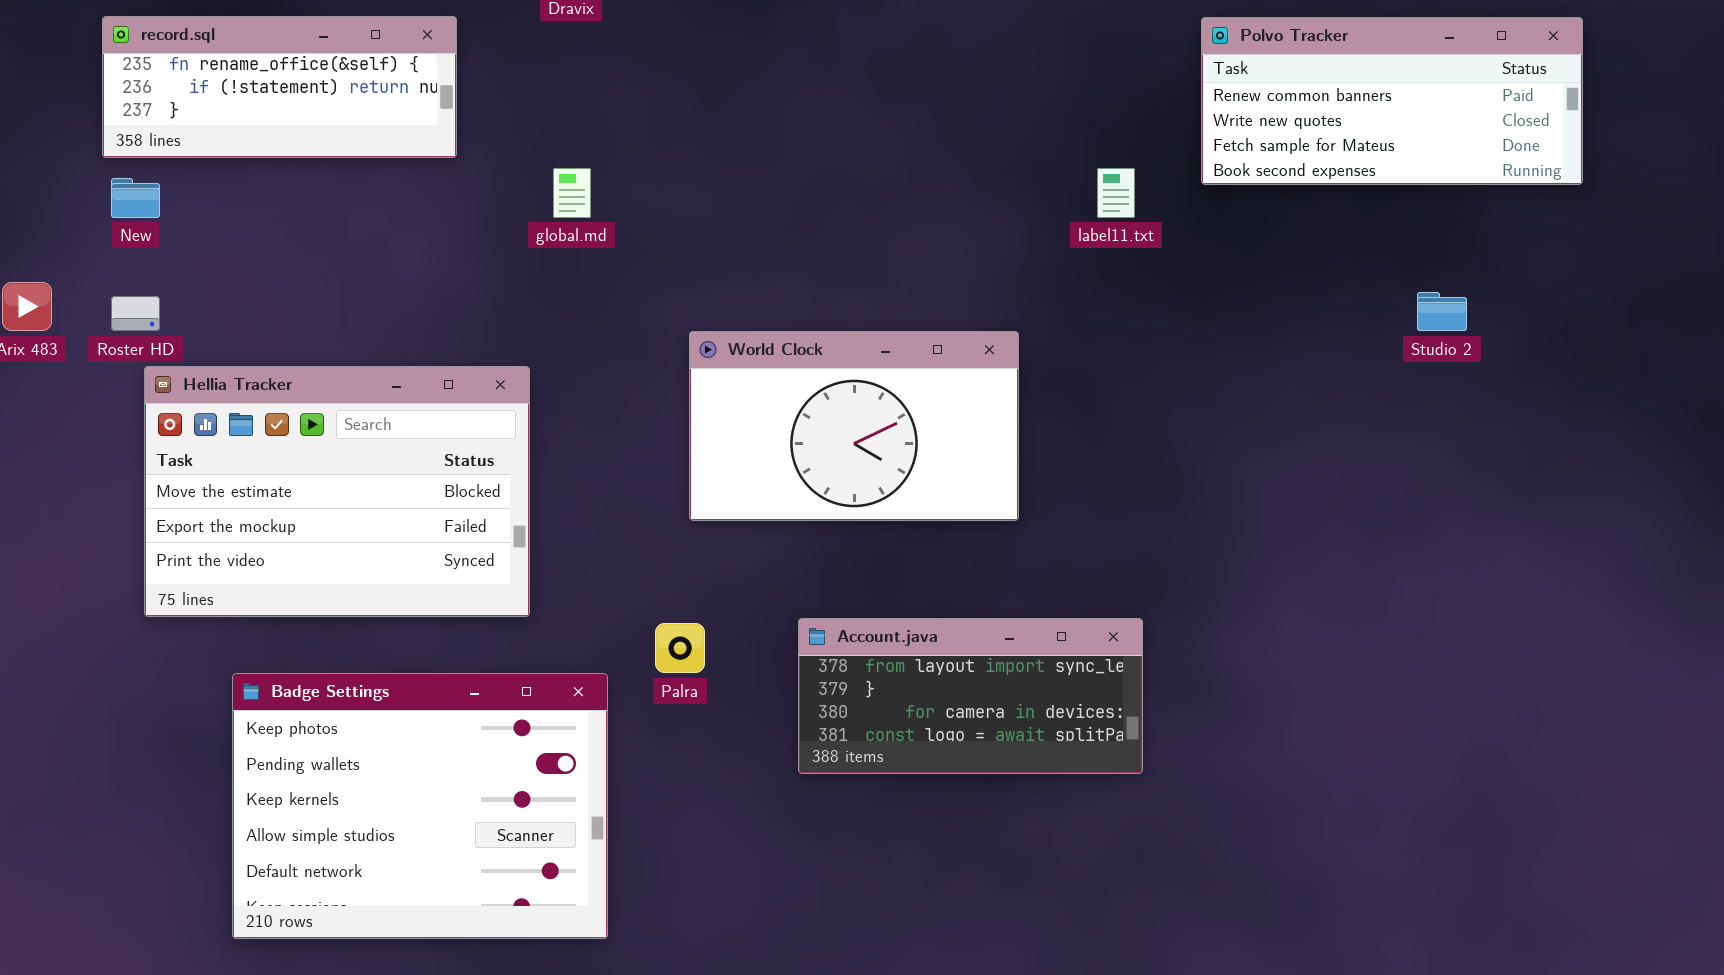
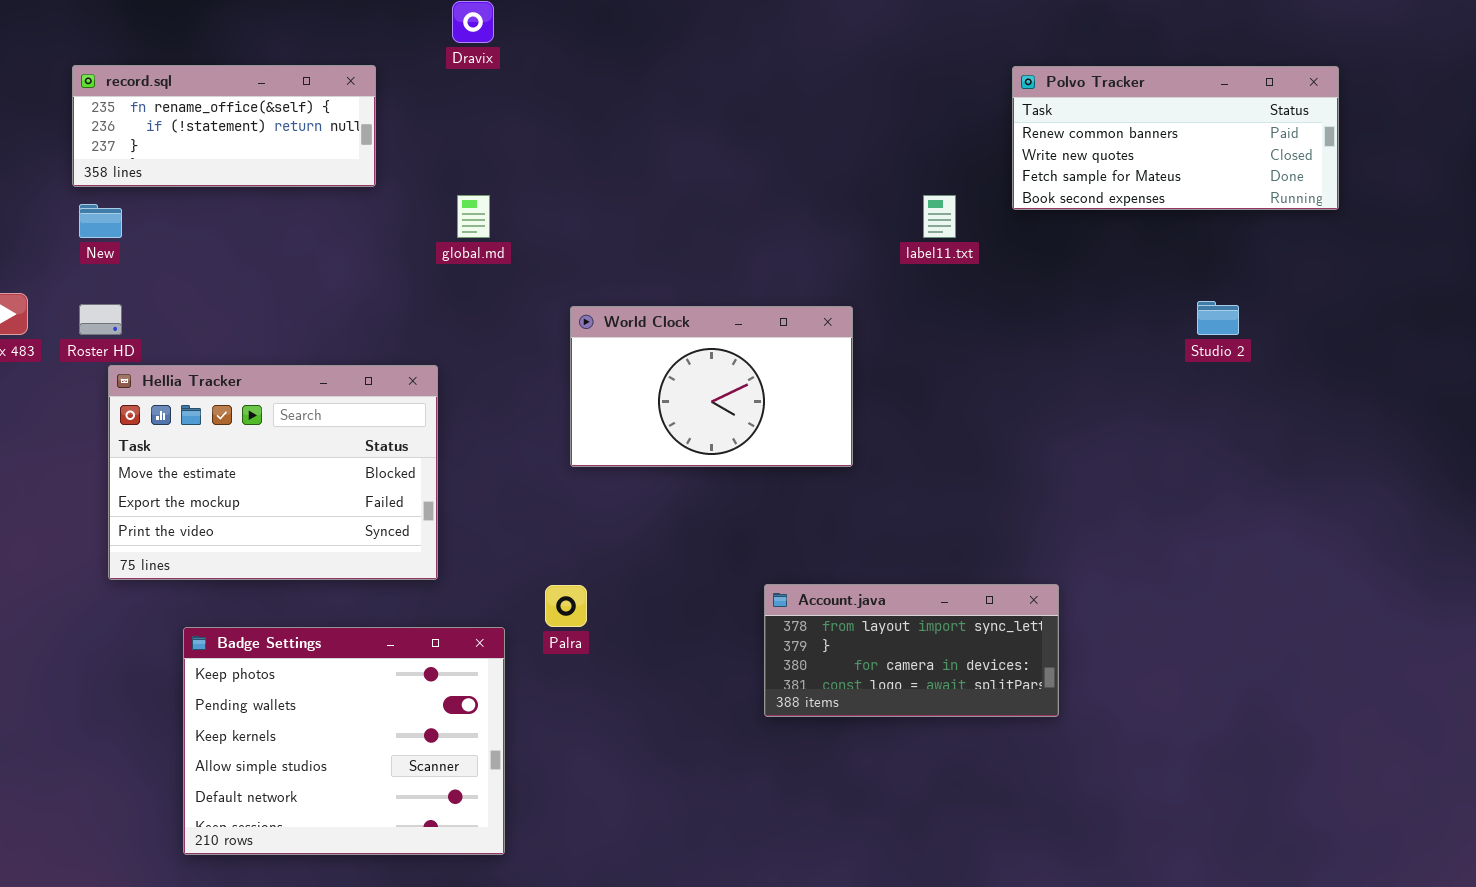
World Clock: [689,331,1019,521] -> [570,306,853,467], moved
Account.java: [798,618,1143,774] -> [764,584,1059,717], moved

